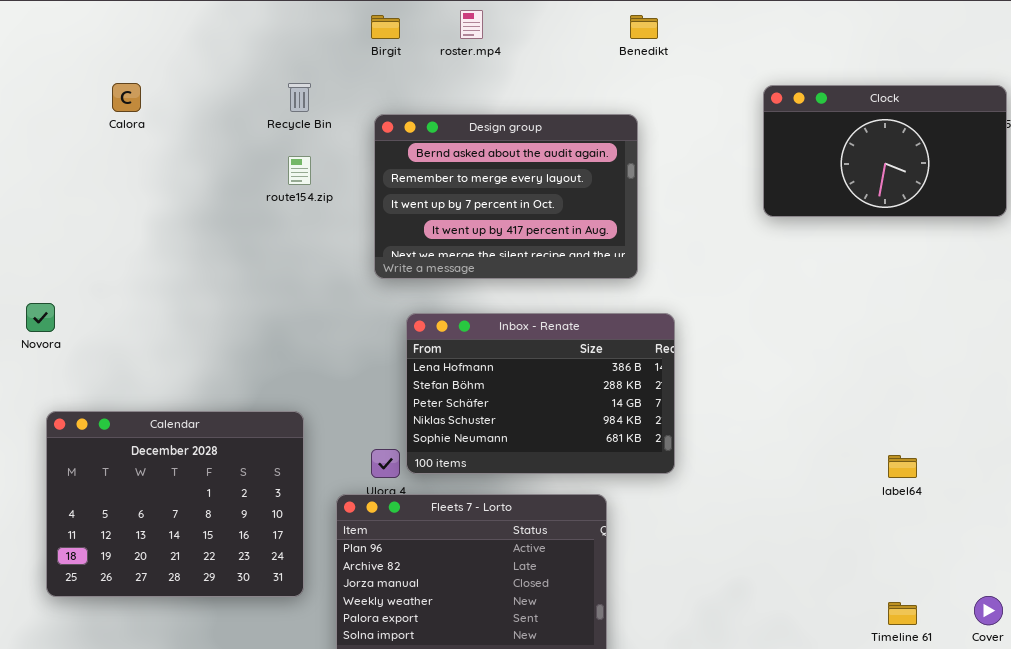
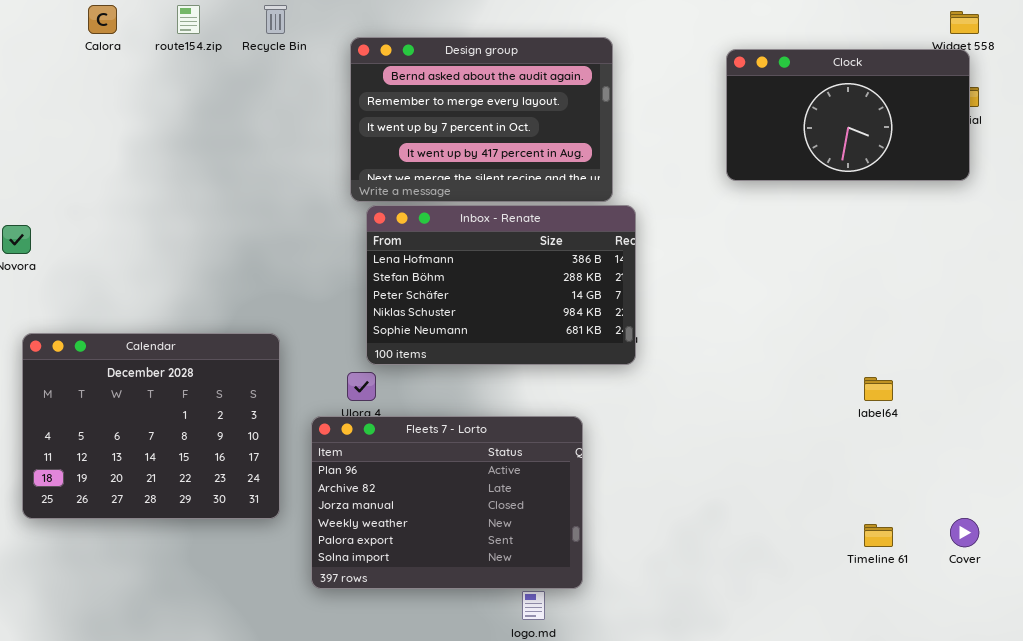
Clock: [763,85,1007,217] -> [726,49,970,181], moved
route154.zip: [288,156,311,185] -> [177,5,200,34], moved
Inbox - Renate: [406,313,675,474] -> [366,205,636,365], moved

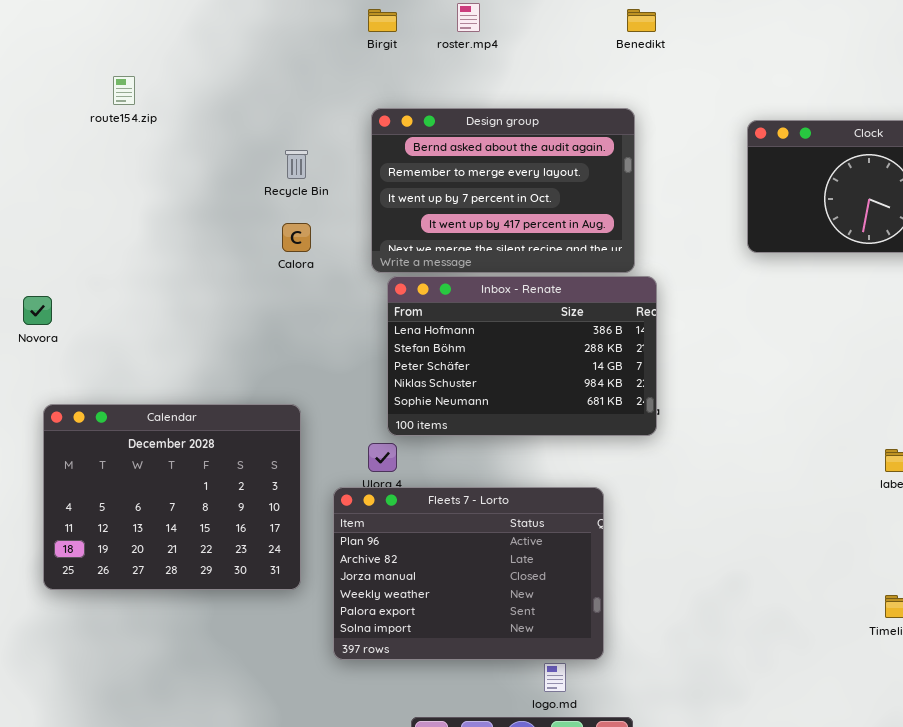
Calora: [88,5,117,34] -> [282,223,311,252], moved
route154.zip: [177,5,200,34] -> [113,76,135,105], moved
Recycle Bin: [264,5,287,34] -> [285,150,308,179], moved

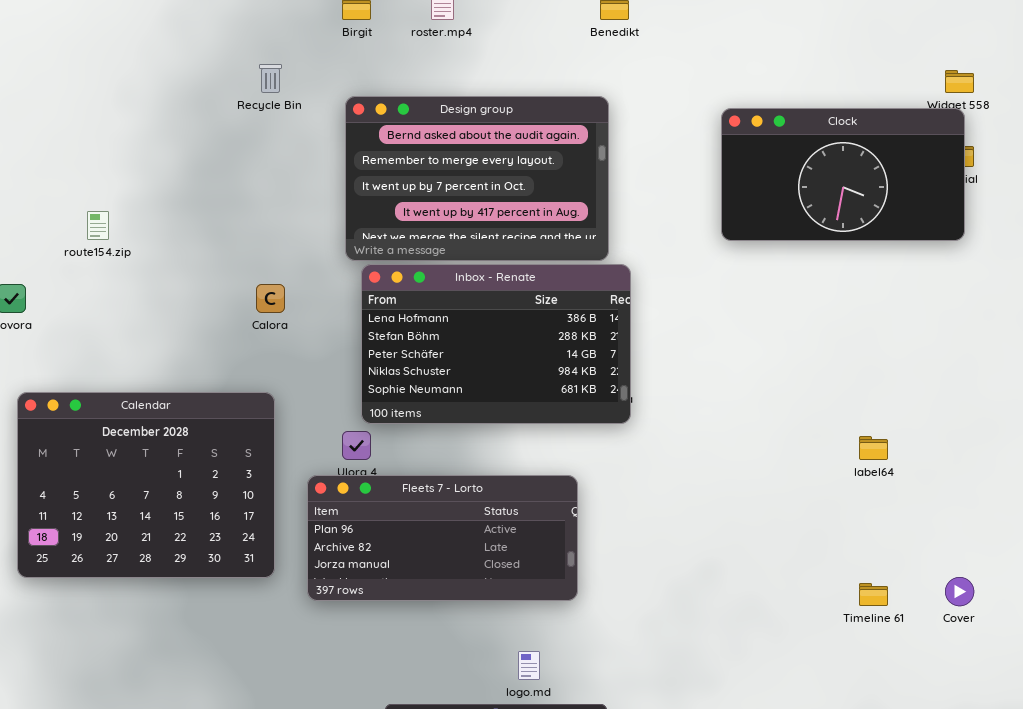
route154.zip: [113,76,135,105] -> [87,211,109,240], moved
Recycle Bin: [285,150,308,179] -> [259,64,282,93], moved
Calora: [282,223,311,252] -> [256,284,285,313], moved
Fleets 7 - Lorto: [333,487,604,660] -> [307,475,578,601], resized

